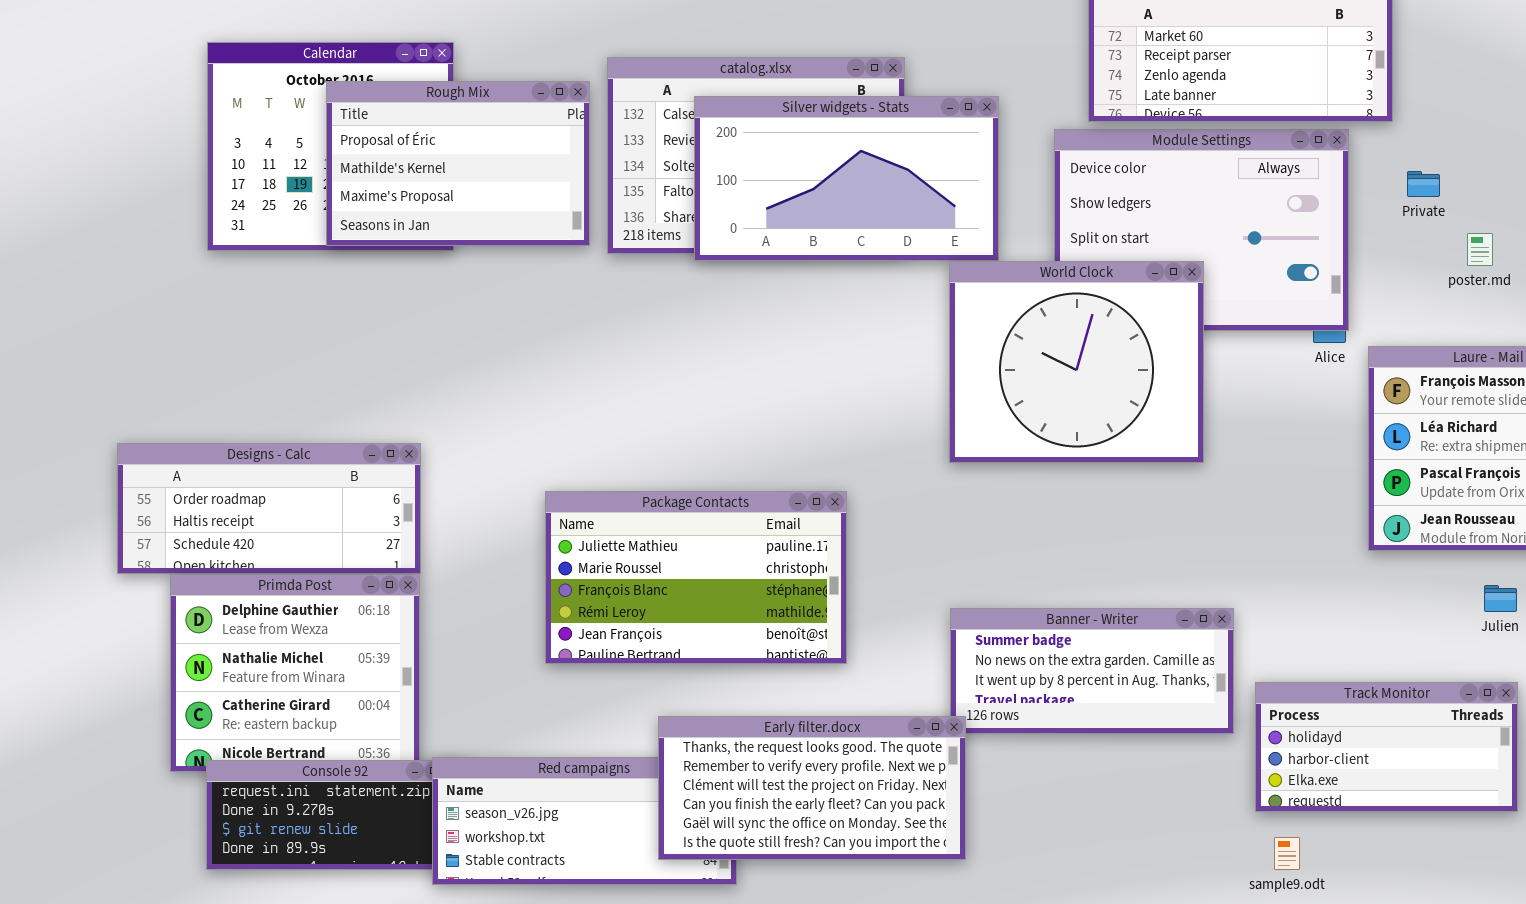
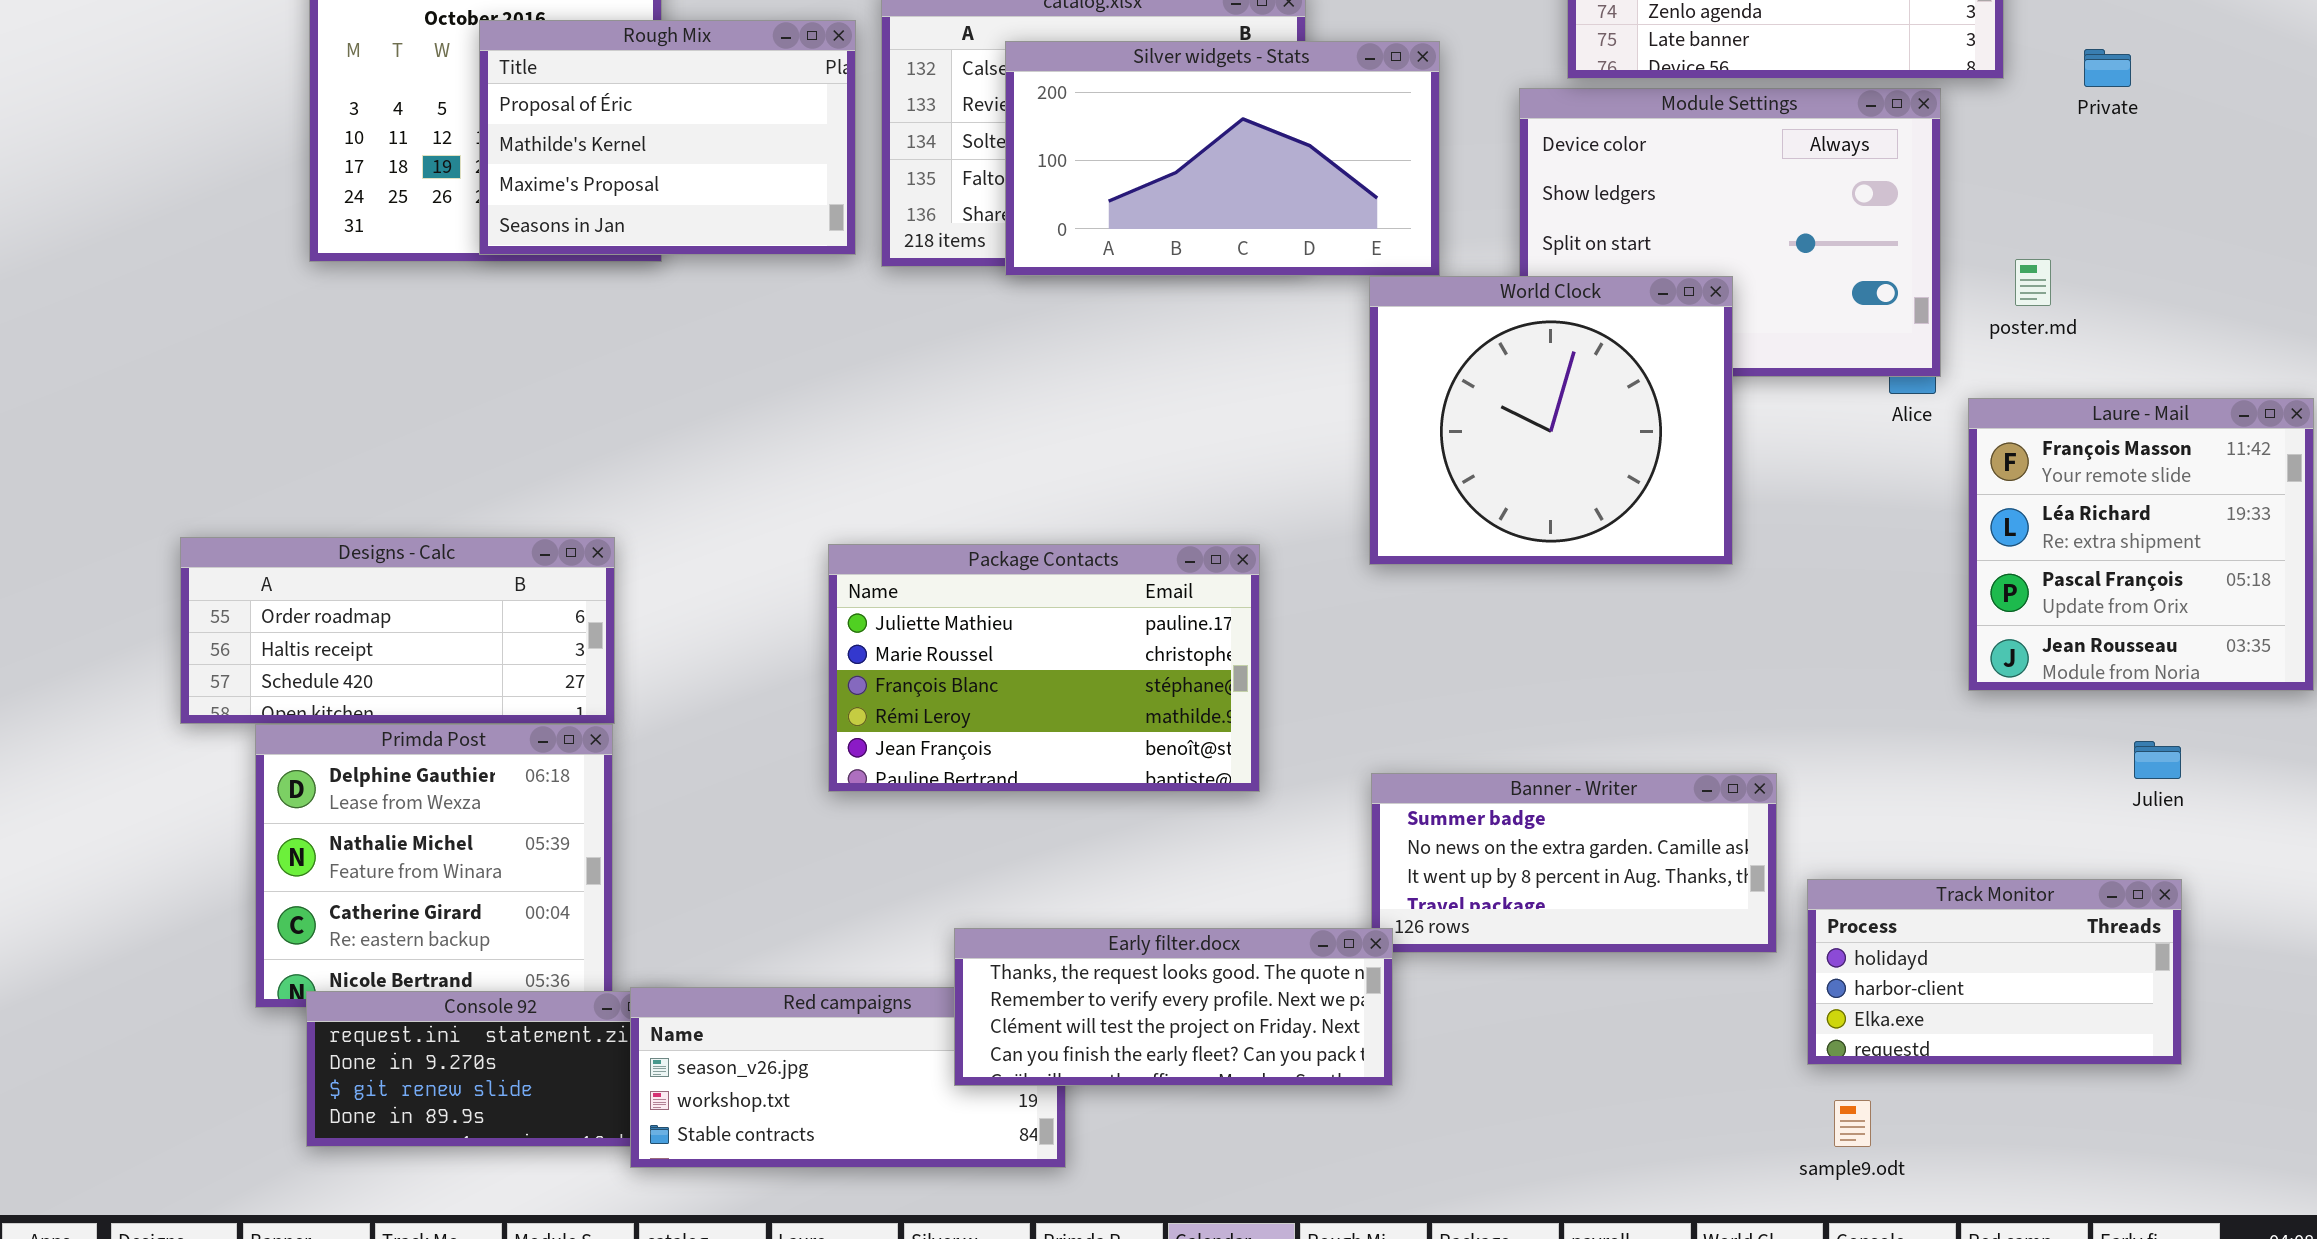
Private: [1407,171,1440,197] -> [2084,49,2131,87], moved
poster.md: [1467,233,1493,266] -> [2015,259,2051,306], moved
Package Contacts: [545,491,847,664] -> [828,544,1260,792], moved
Early filter.docx: [658,716,966,860] -> [954,928,1393,1086], resized

